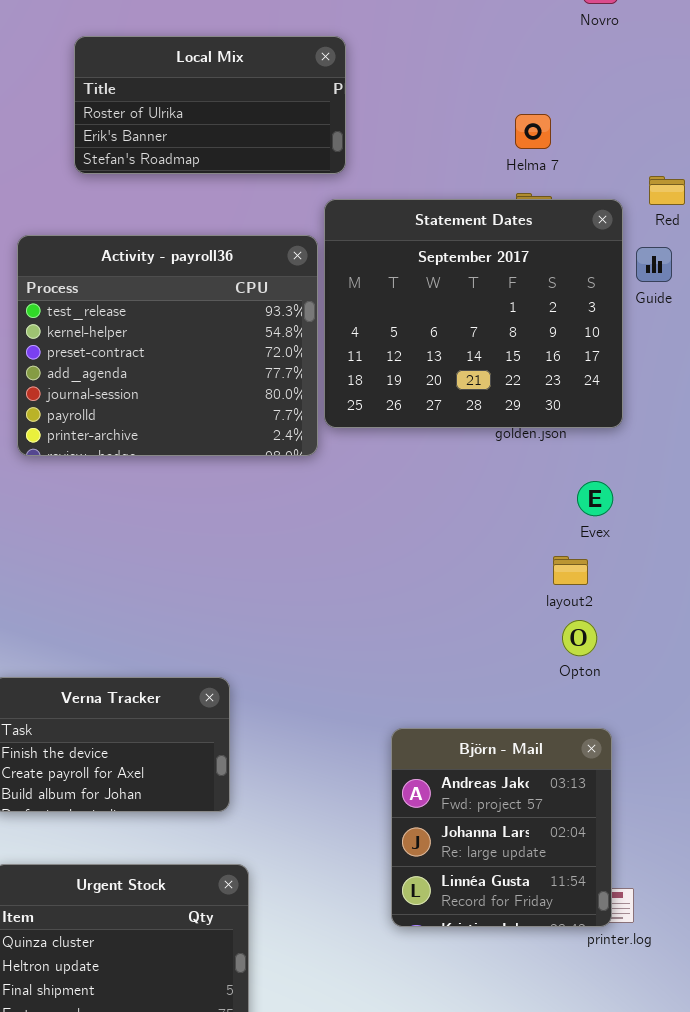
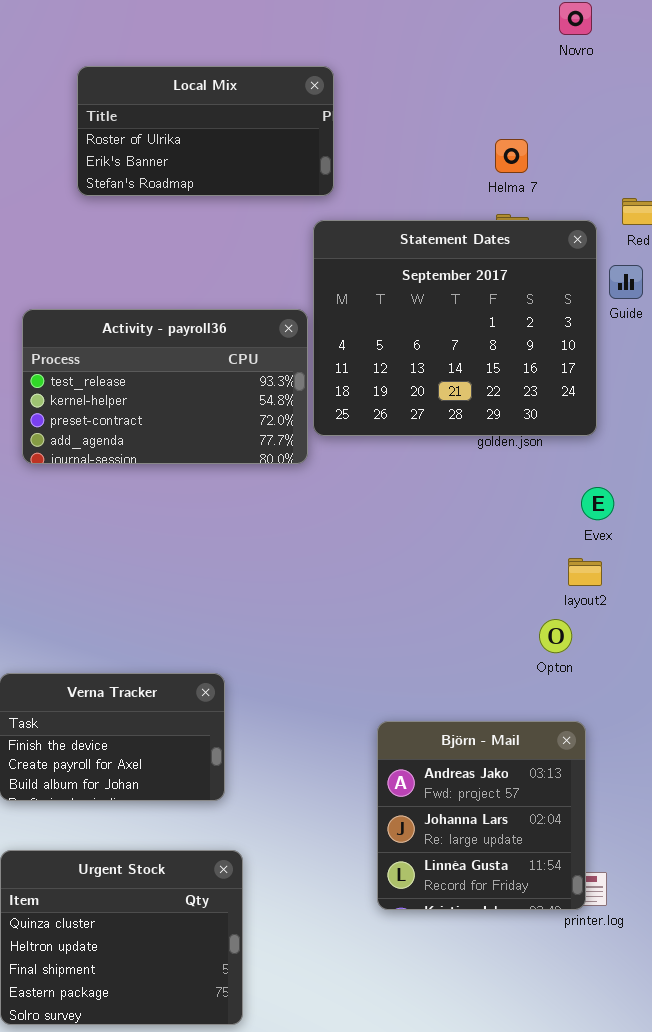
Activity - payroll36: [17,235,318,456] -> [22,309,308,464], resized
Evex: [577,481,613,516] -> [581,487,614,520], moved
layout2: [553,556,588,585] -> [568,558,602,586], moved

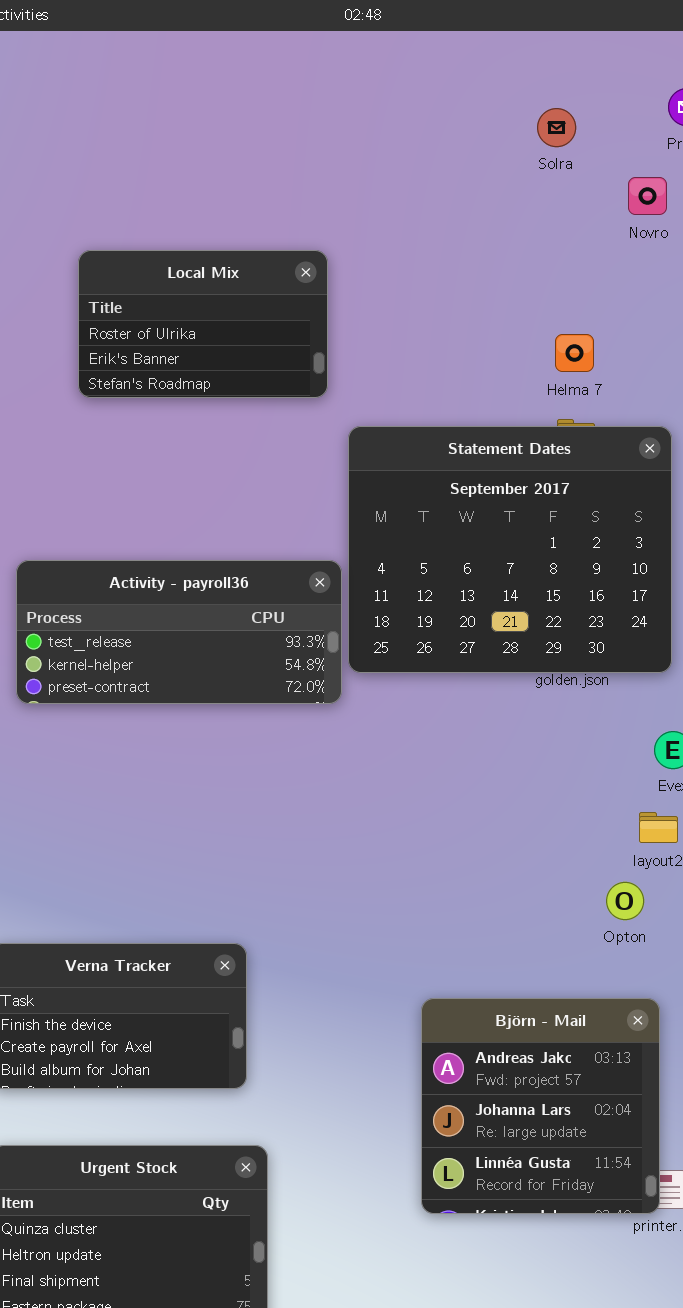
Local Mix: [77,66,334,196] -> [78,250,328,398], resized
Activity - payroll36: [22,309,308,464] -> [16,560,342,704], resized

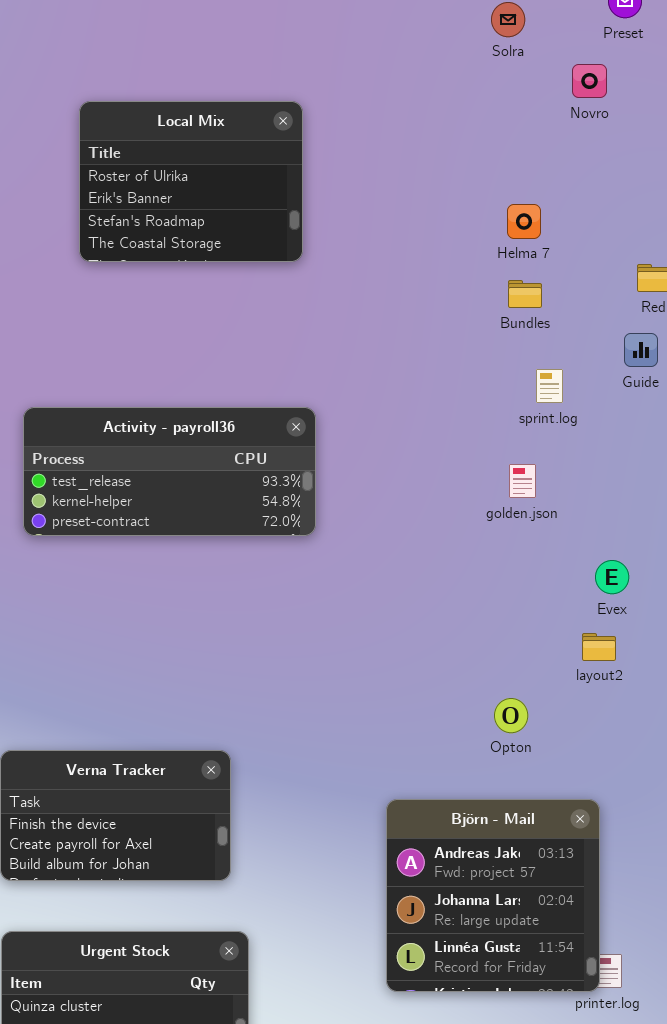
Local Mix: [78,250,328,398] -> [79,101,303,262], resized
Statement Dates: [348,426,672,673] -> none, closed
Opton: [606,882,644,920] -> [494,698,528,733], moved

